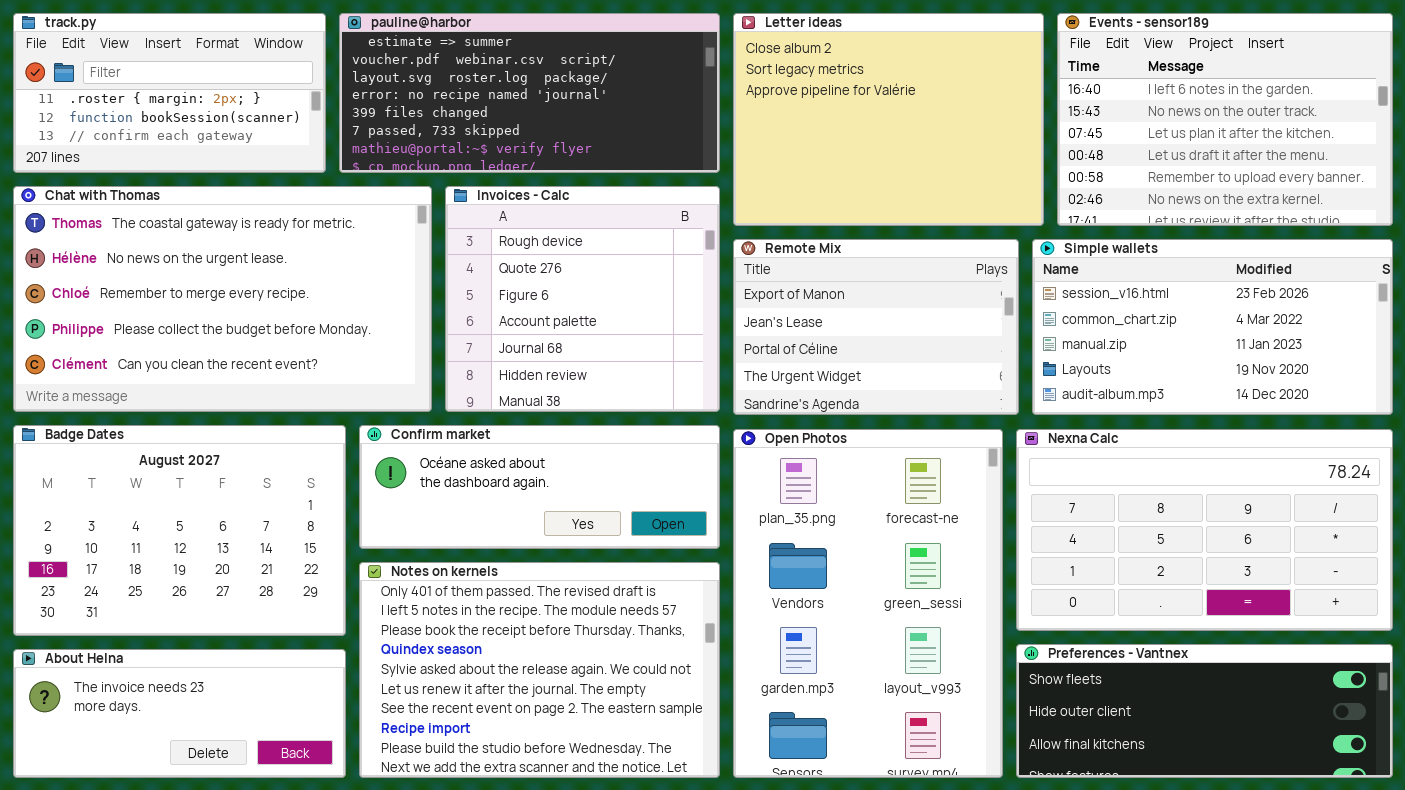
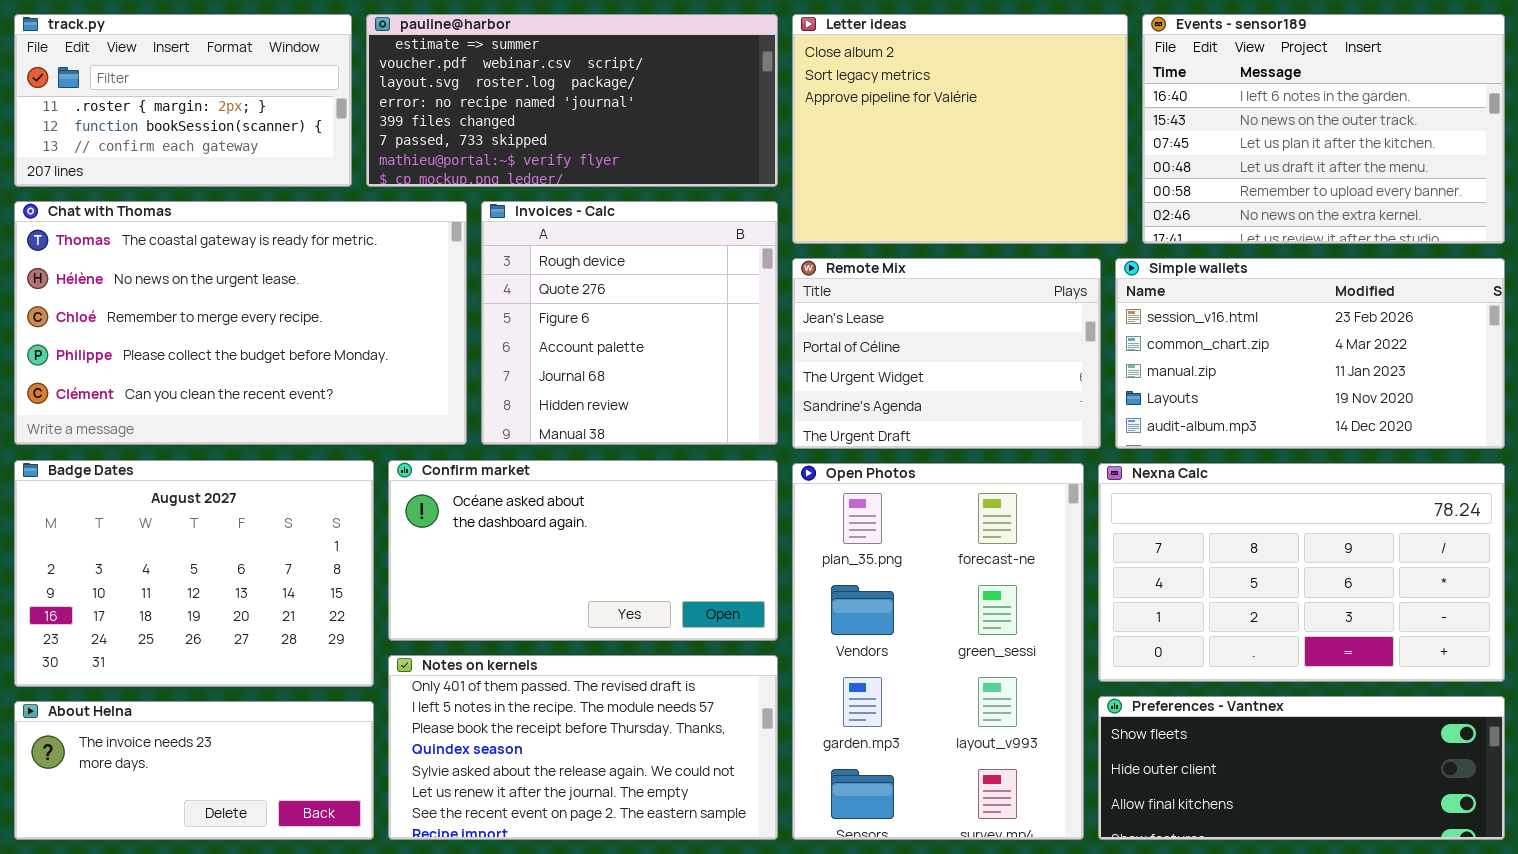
Remote Mix: [733,239,1019,415] -> [792,258,1101,449], scrolled down 1 row
Confirm market: [359,425,720,549] -> [388,460,778,641], resized
Notes on kernels: [359,562,720,778] -> [388,655,778,840], resized

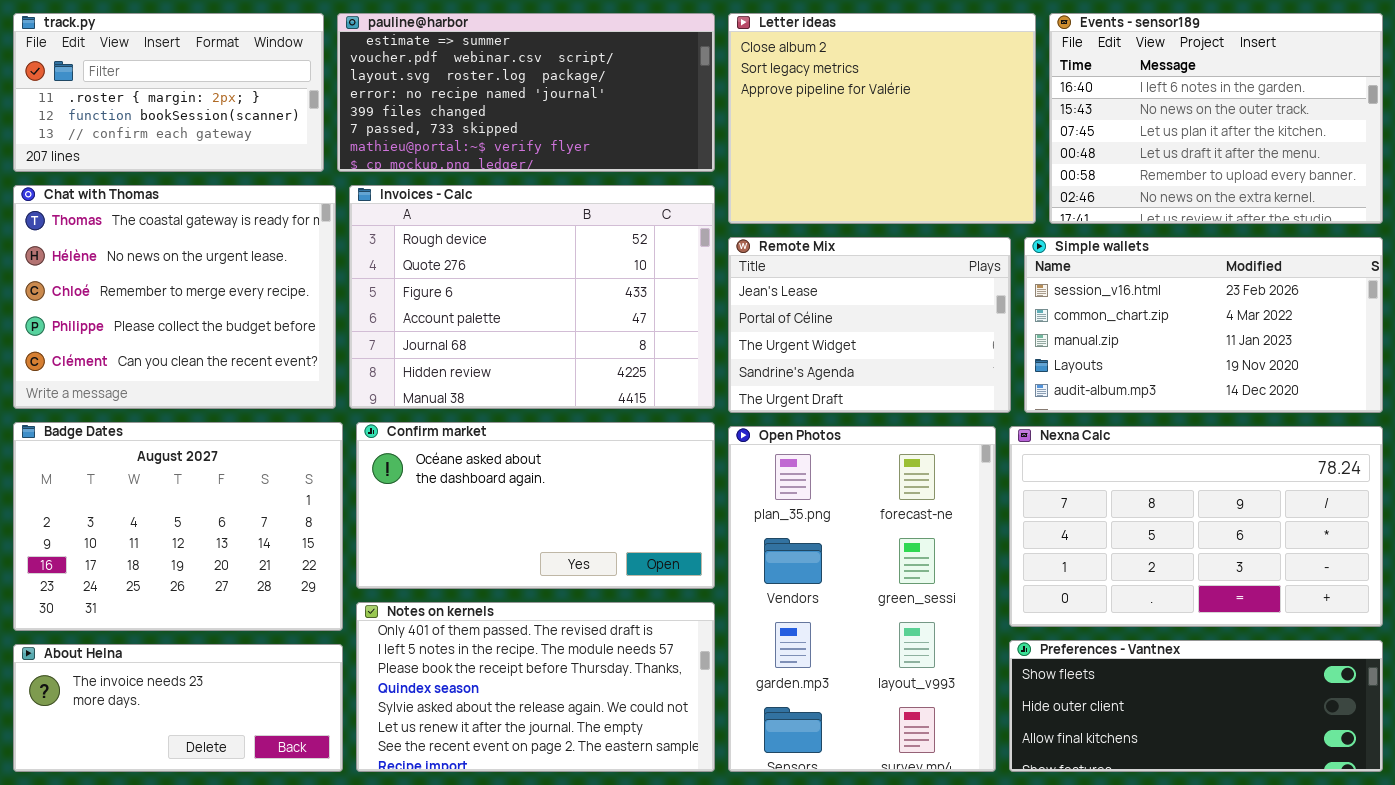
Chat with Thomas: [14,201,467,445] -> [13,185,336,409], resized
Invoices - Calc: [481,201,778,445] -> [349,185,715,409], resized

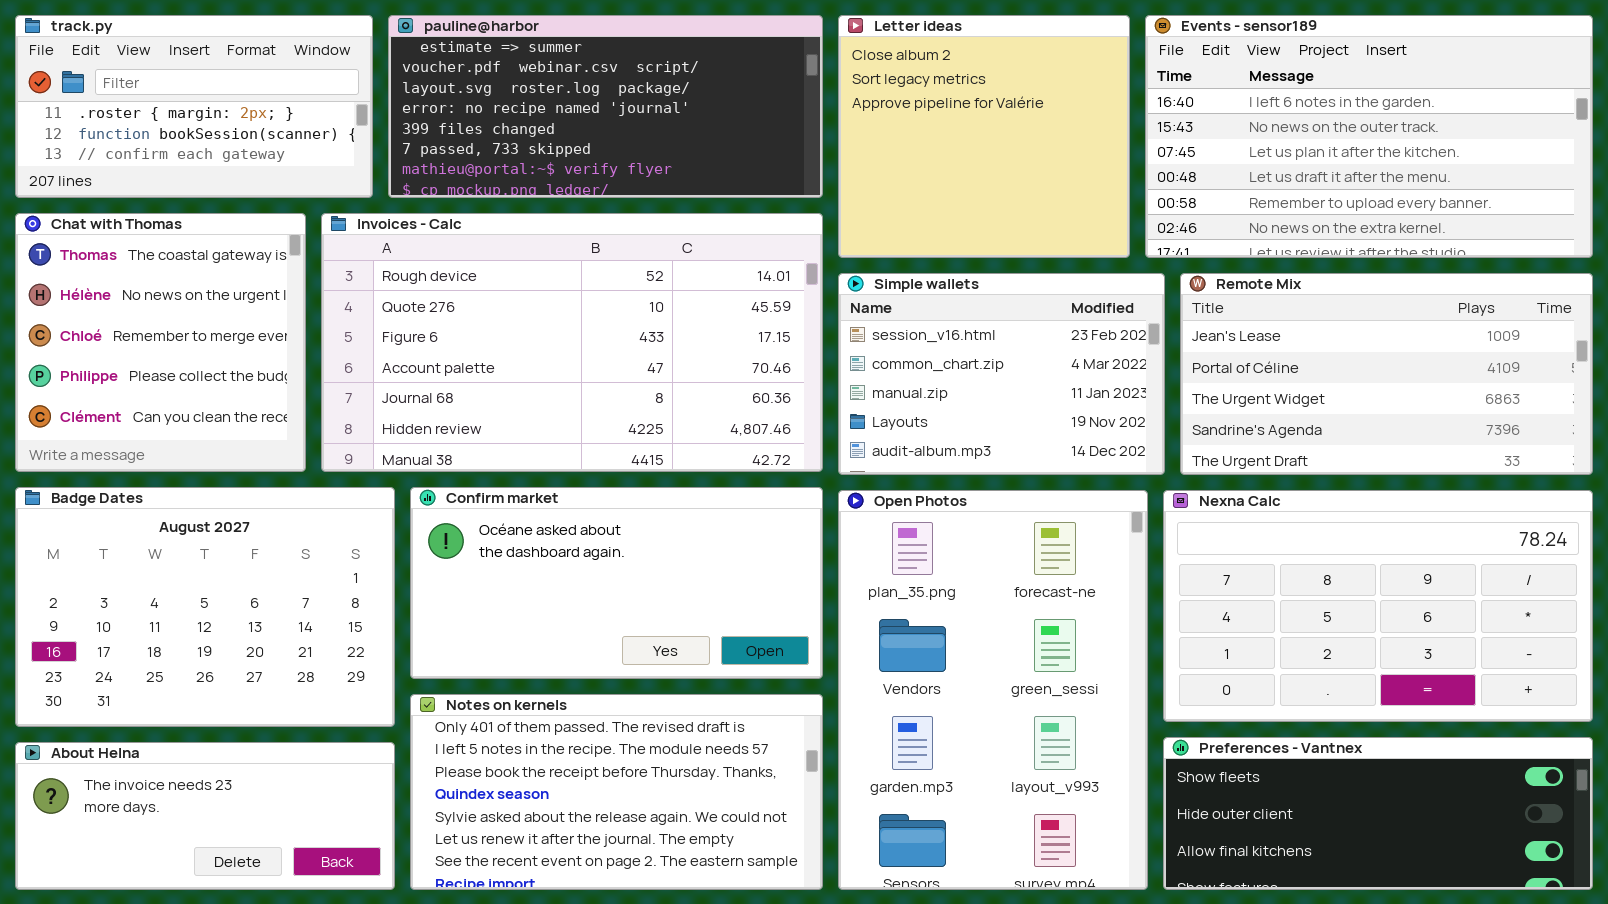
Letter ideas: [728,13,1036,224] -> [838,15,1130,258], resized
Events - sensor189: [1049,13,1383,224] -> [1145,15,1593,258], resized
Chat with Thomas: [13,185,336,409] -> [15,213,306,472], resized
Invoices - Calc: [349,185,715,409] -> [321,213,823,472], resized
Remote Mix: [728,237,1011,413] -> [1180,273,1593,475], moved, resized
Simple wallets: [1024,237,1383,413] -> [838,273,1165,475], moved, resized

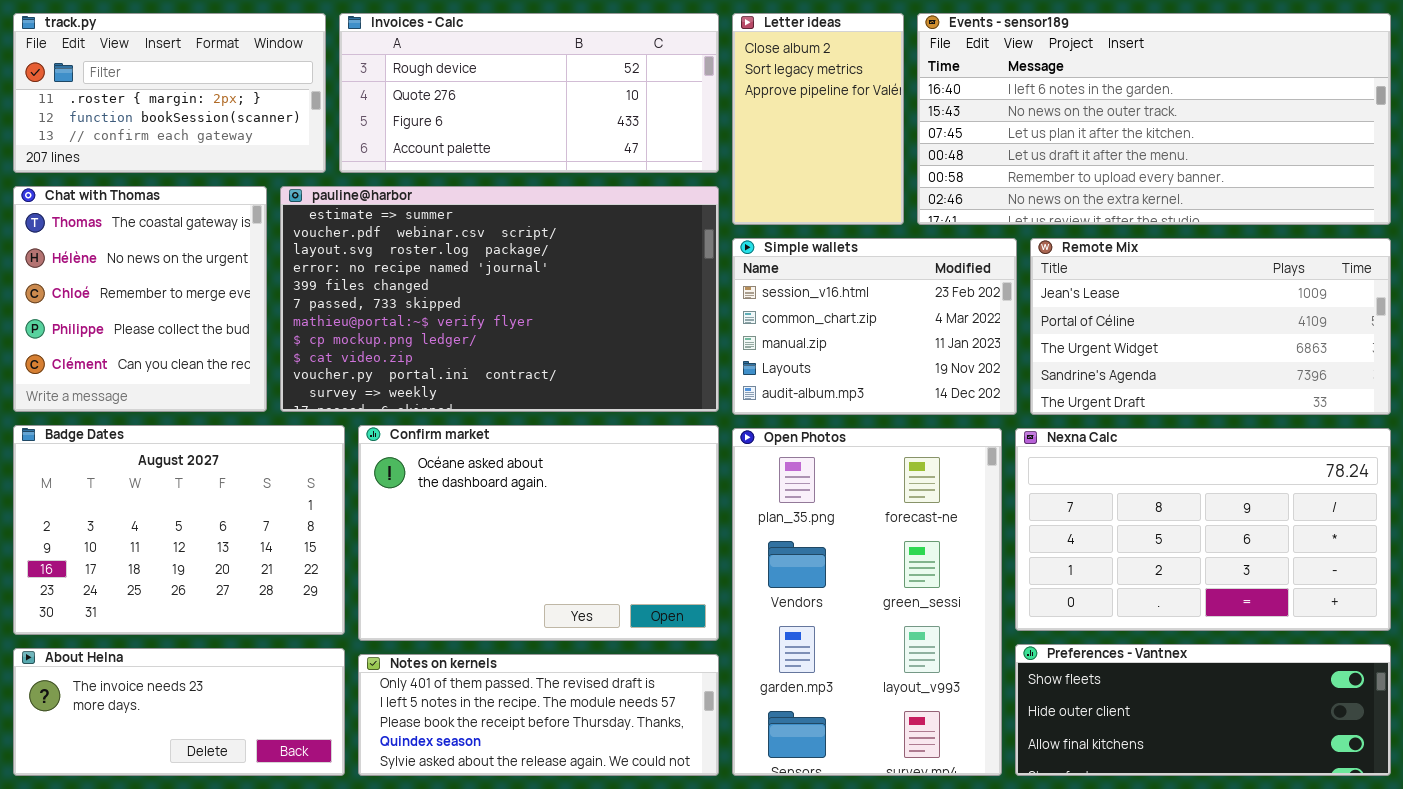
pauline@harbor: [388,15,823,198] -> [280,186,719,412], moved, resized
Letter ideas: [838,15,1130,258] -> [732,13,904,225], resized
Events - sensor189: [1145,15,1593,258] -> [917,13,1391,225], resized
Invoices - Calc: [321,213,823,472] -> [339,13,719,173], moved, resized
Confirm market: [410,487,823,679] -> [358,425,719,641], resized
Notes on kernels: [410,694,823,890] -> [358,654,719,776], resized

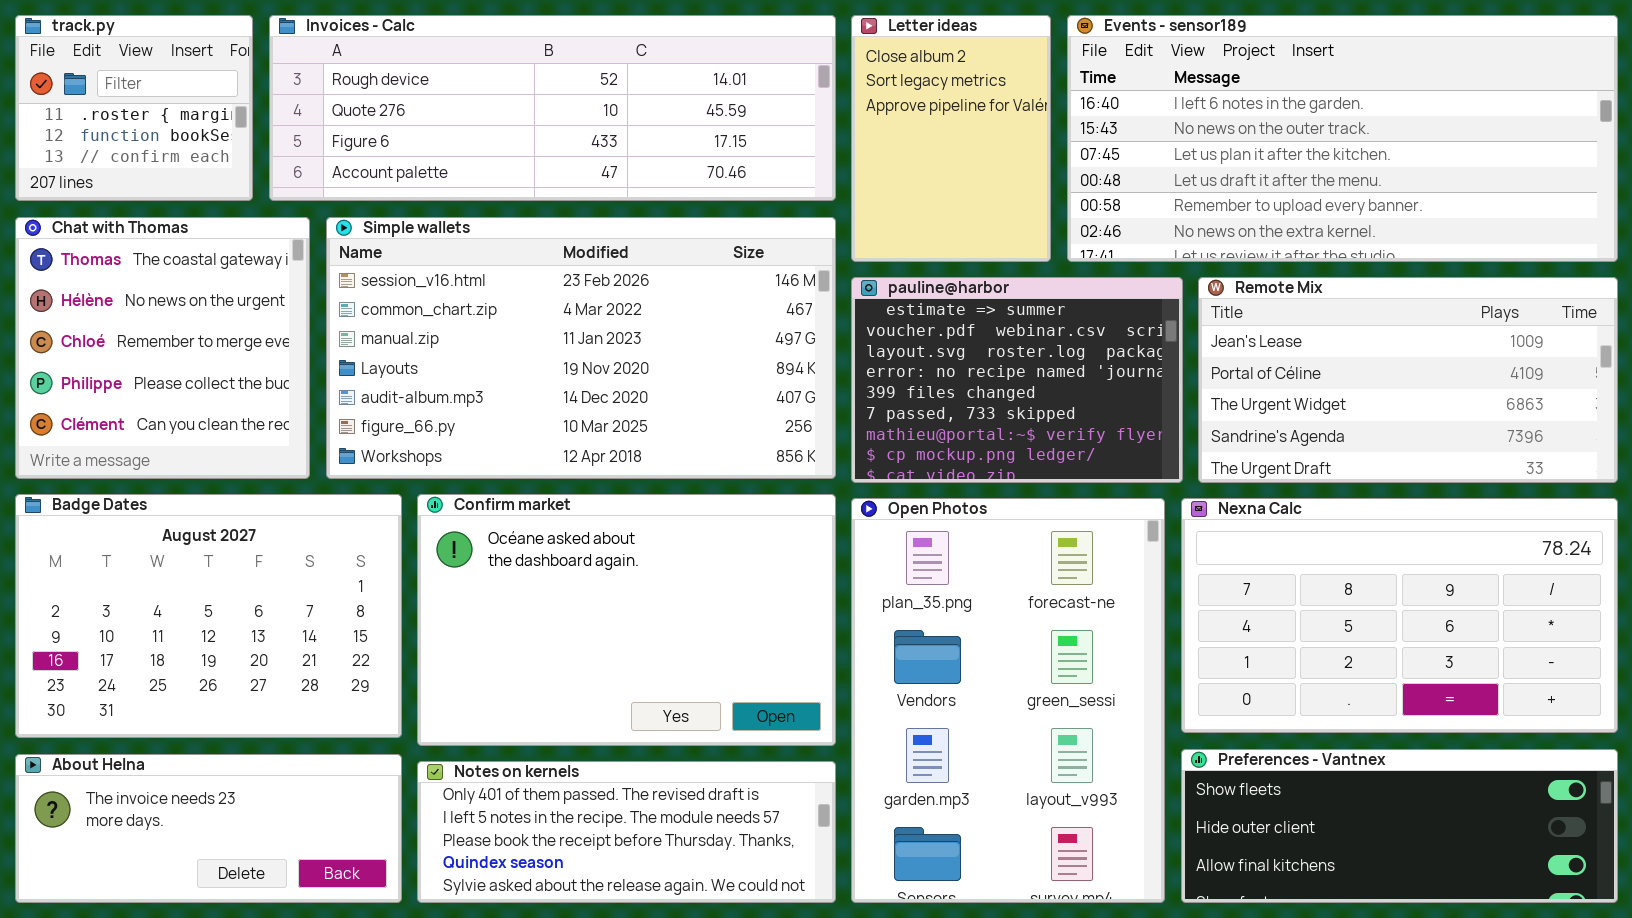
track.py: [13,13,326,173] -> [15,15,253,201], resized
Invoices - Calc: [339,13,719,173] -> [269,15,836,201], resized
pauline@harbor: [280,186,719,412] -> [851,277,1183,483], moved, resized
Simple wallets: [732,238,1017,415] -> [326,217,836,479], moved, resized

